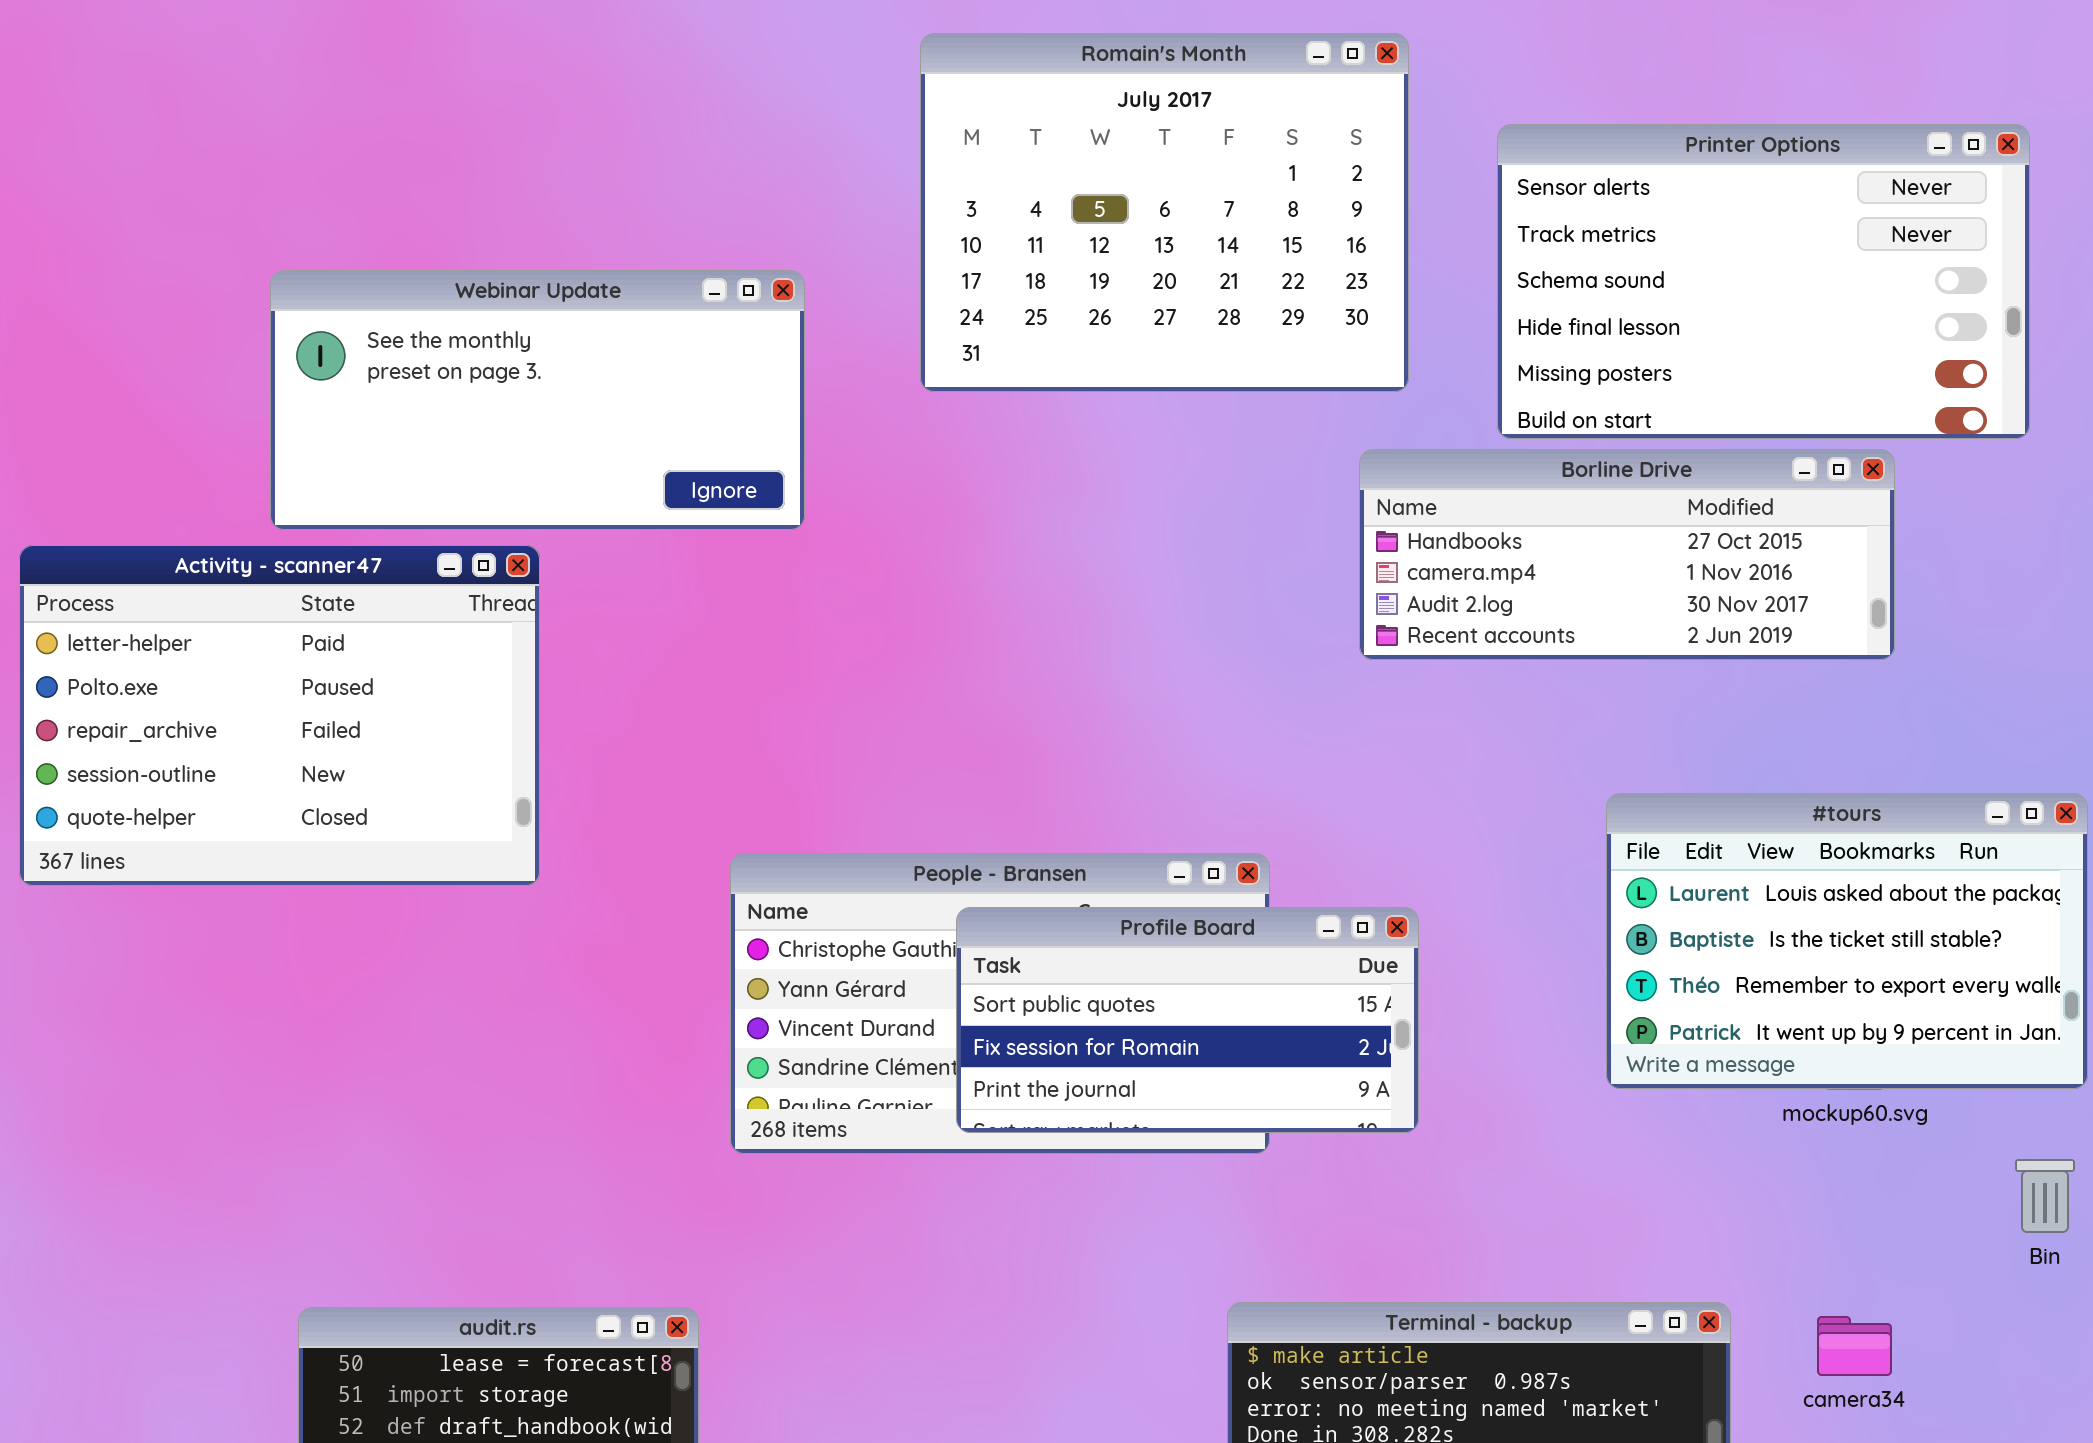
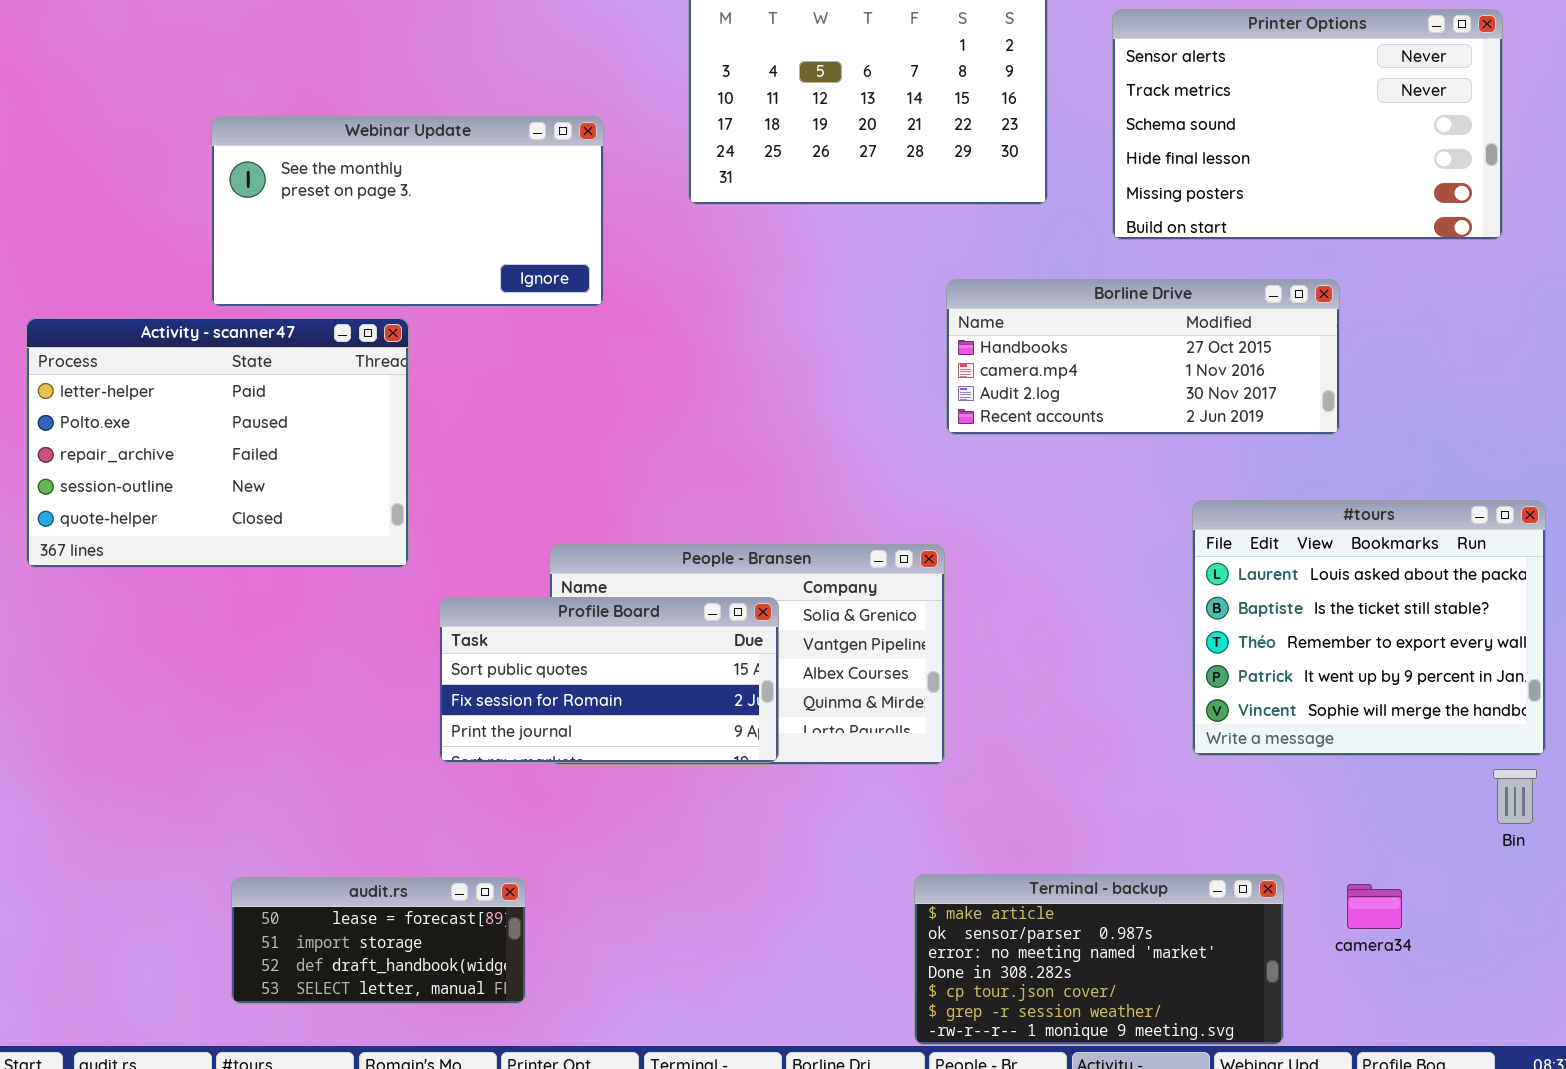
Borline Drive: [1359,449,1895,660] -> [946,279,1340,435], moved
#tours: [1606,793,2088,1089] -> [1192,500,1546,756], resized
Profile Board: [956,907,1419,1133] -> [439,597,779,763], moved

